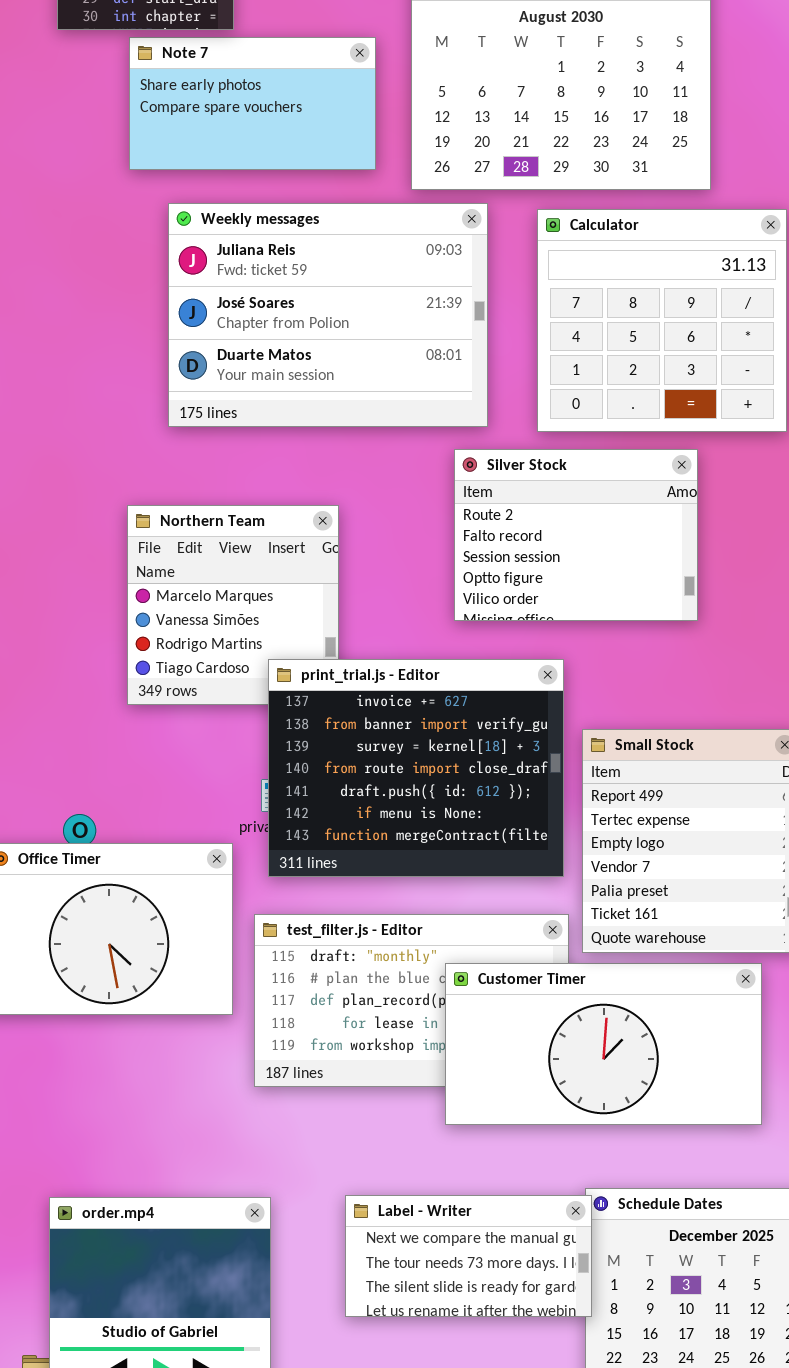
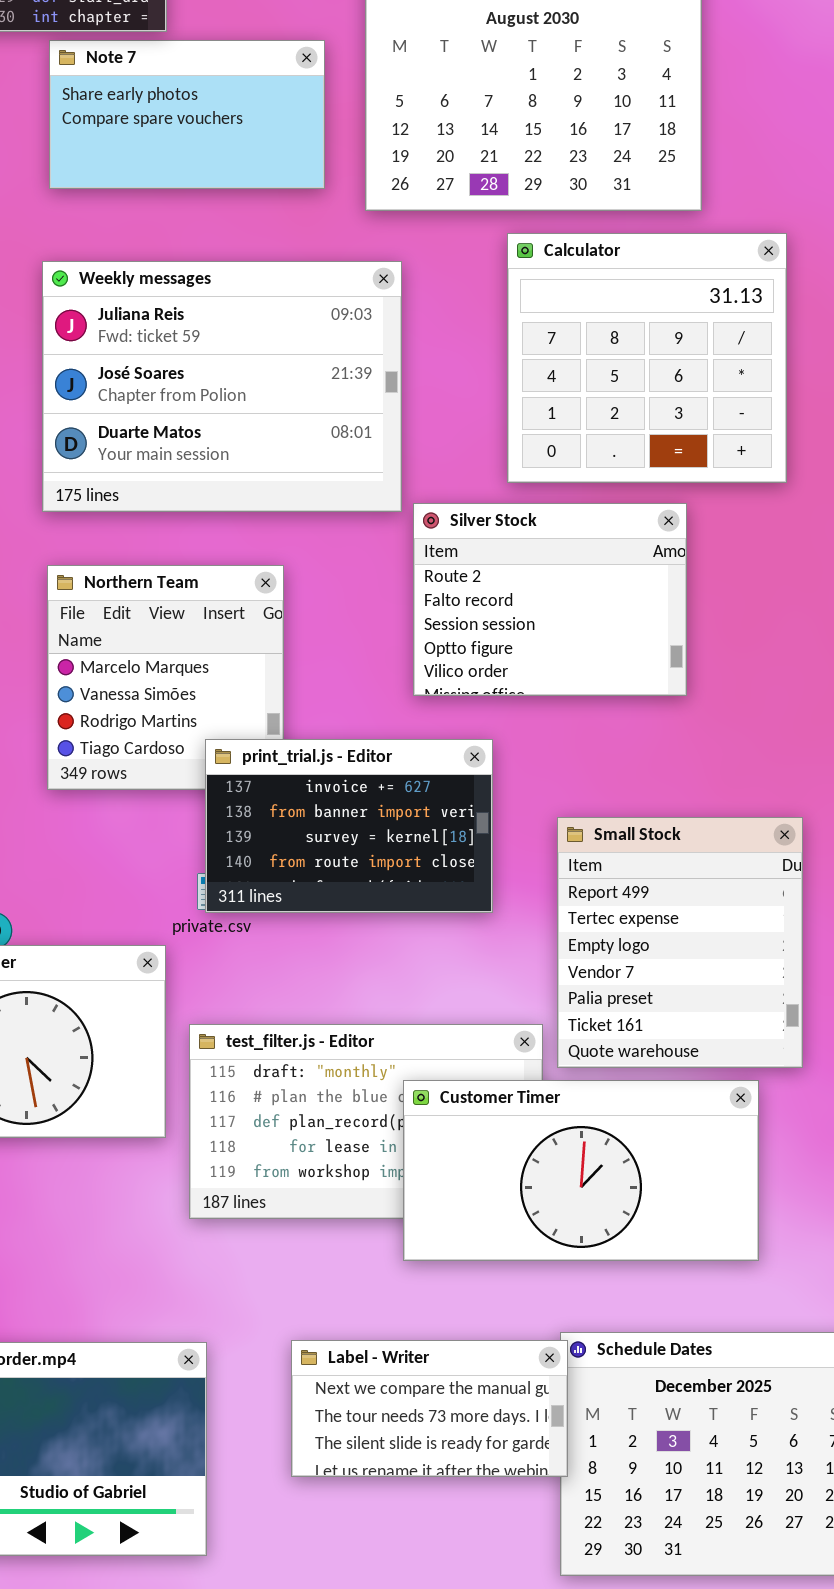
Weekly messages: [168,203,488,427] -> [42,261,402,512], moved
print_trial.js - Editor: [268,659,564,877] -> [205,739,493,913], resized

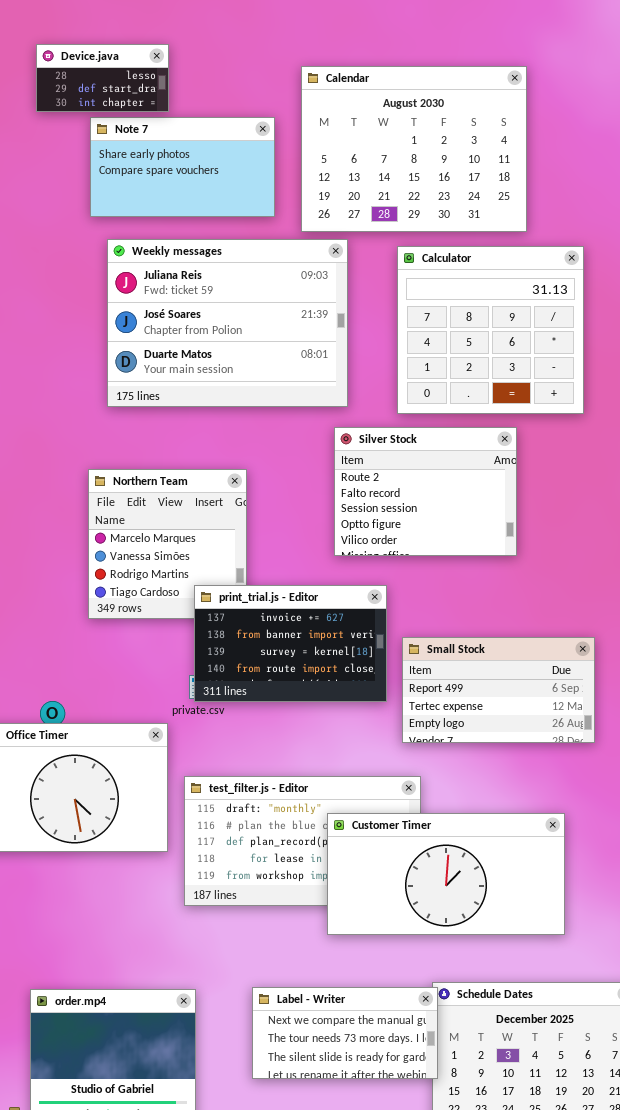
Weekly messages: [42,261,402,512] -> [107,239,348,407], moved
Small Stock: [557,817,803,1068] -> [402,637,595,743], resized

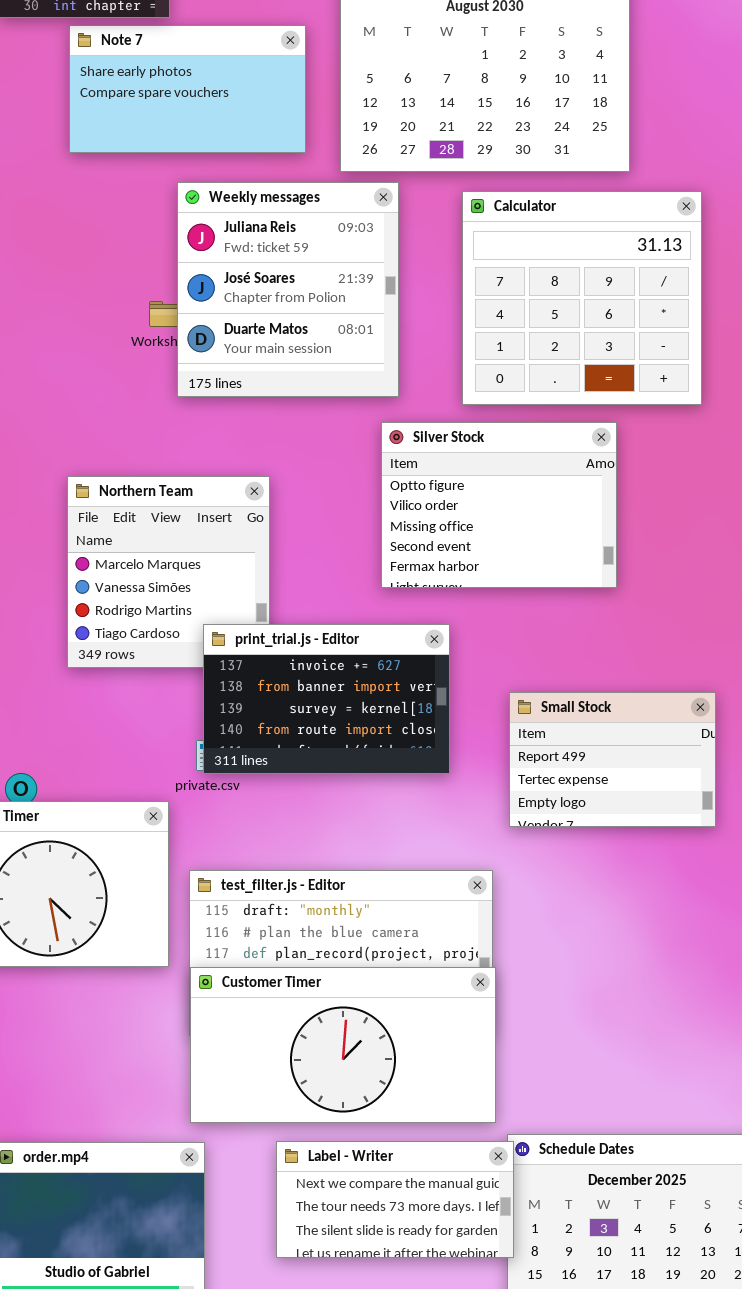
Weekly messages: [107,239,348,407] -> [177,182,399,397], resized
Silver Stock: [334,427,517,556] -> [381,422,617,588], scrolled down 3 rows
Small Stock: [402,637,595,743] -> [509,692,716,827], resized
Customer Timer: [327,813,565,935] -> [190,967,496,1123], moved

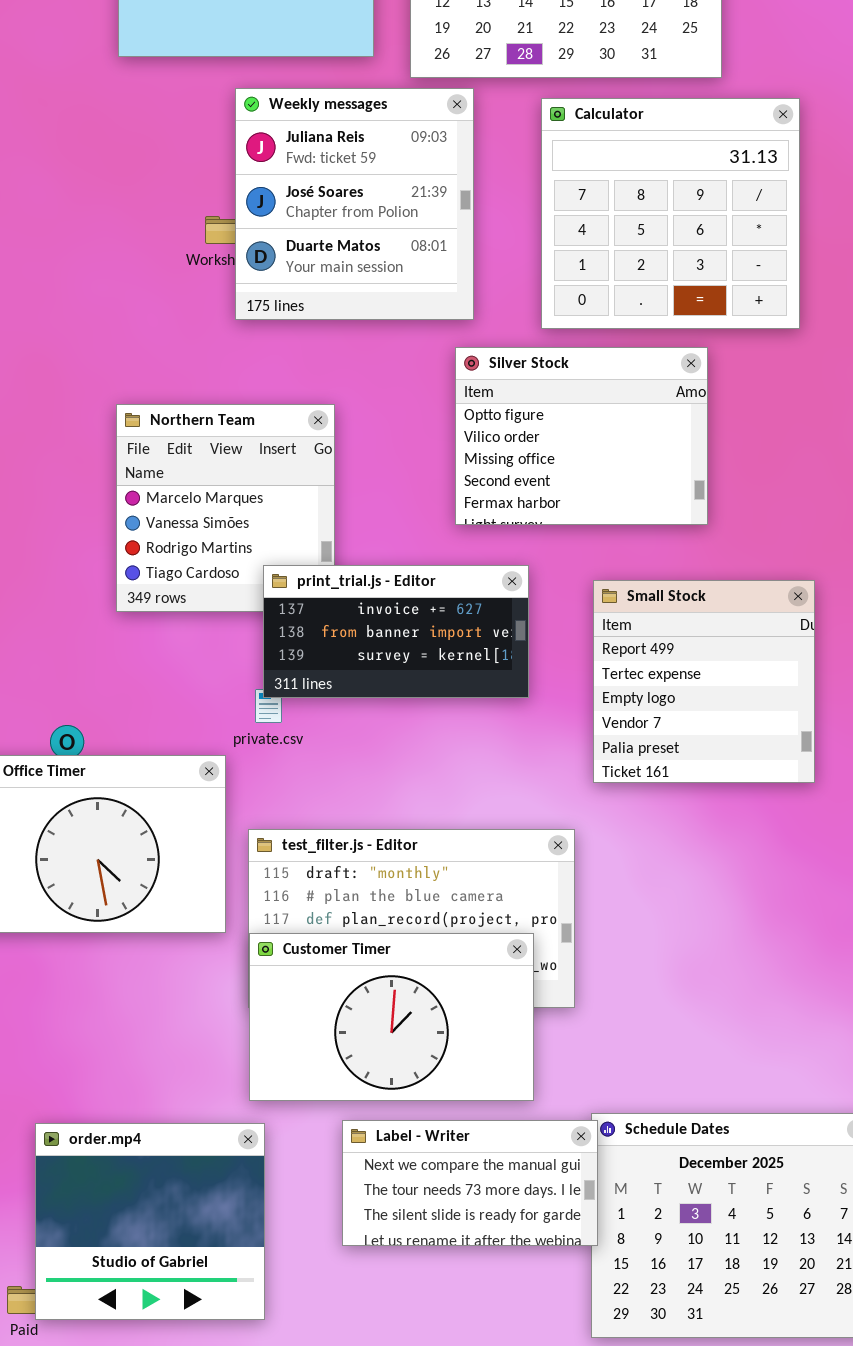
print_trial.js - Editor: [203,624,450,774] -> [263,565,529,698], resized
Small Stock: [509,692,716,827] -> [593,580,815,783], resized
Customer Timer: [190,967,496,1123] -> [249,933,534,1101], resized

